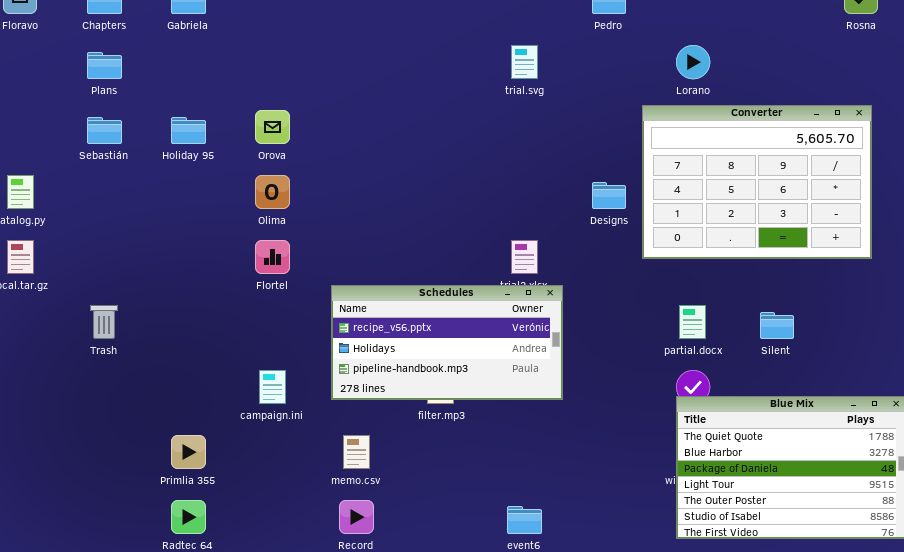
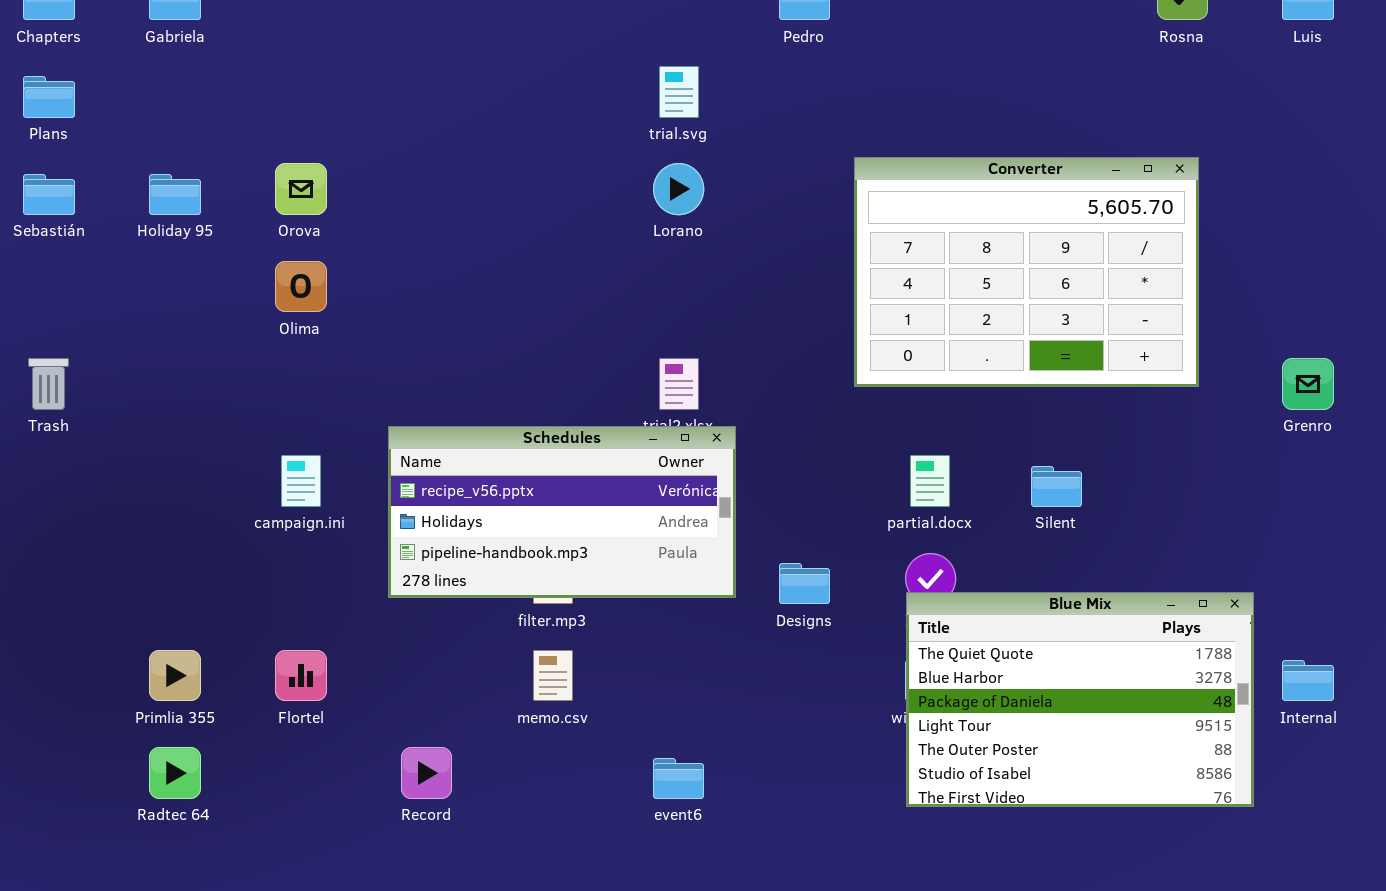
Lorano: [676,45,710,79] -> [653,163,704,215], moved
Designs: [592,182,626,209] -> [779,563,830,604], moved
Flortel: [255,240,290,274] -> [275,650,327,701], moved
Trash: [90,305,118,339] -> [28,358,69,410], moved
campaign.ini: [259,370,286,404] -> [281,455,321,507], moved
memo.csv: [343,435,370,469] -> [533,650,573,701], moved

